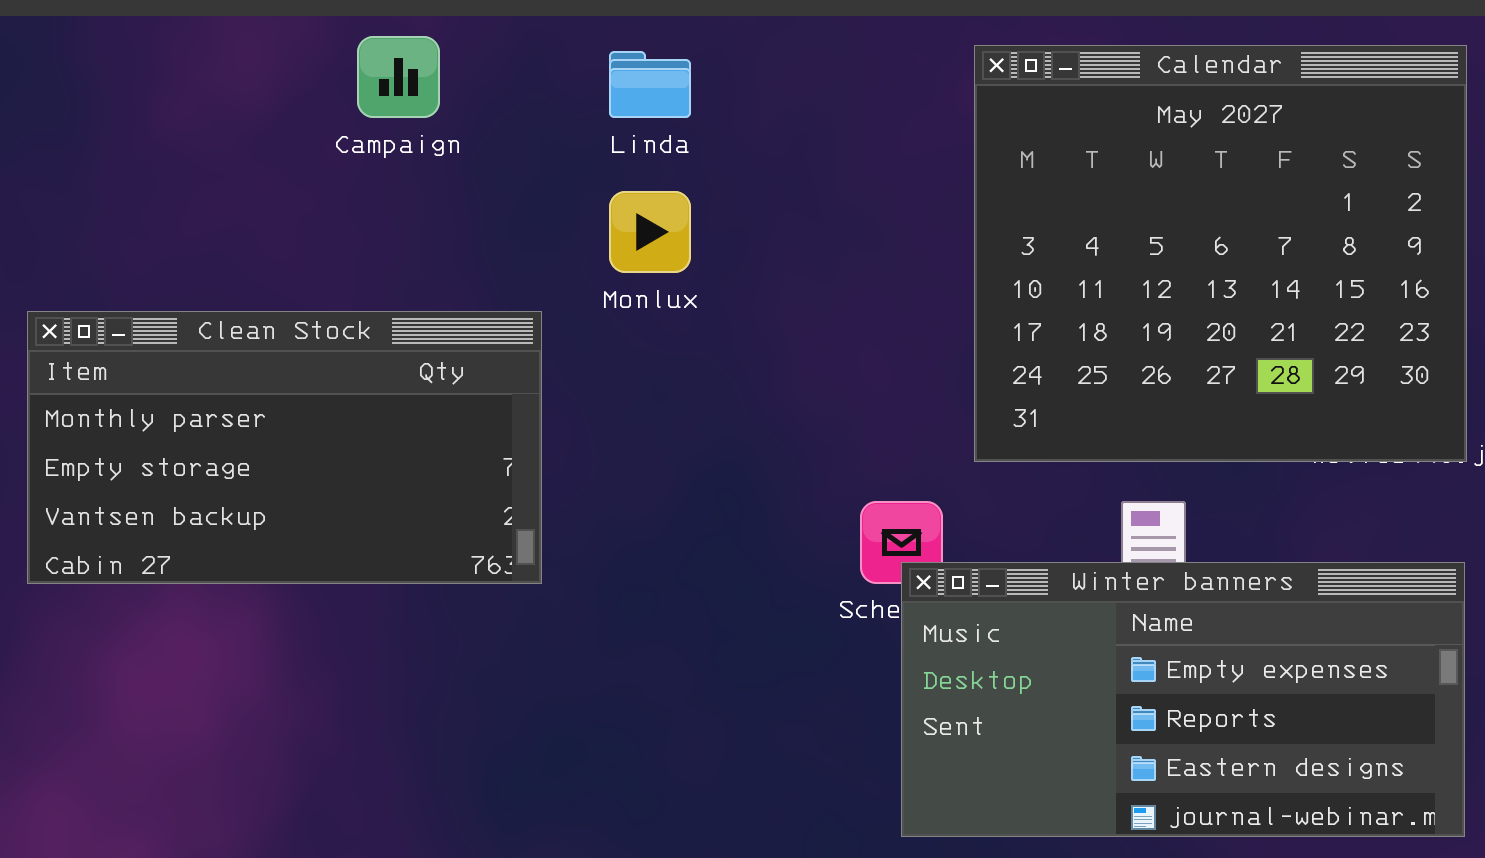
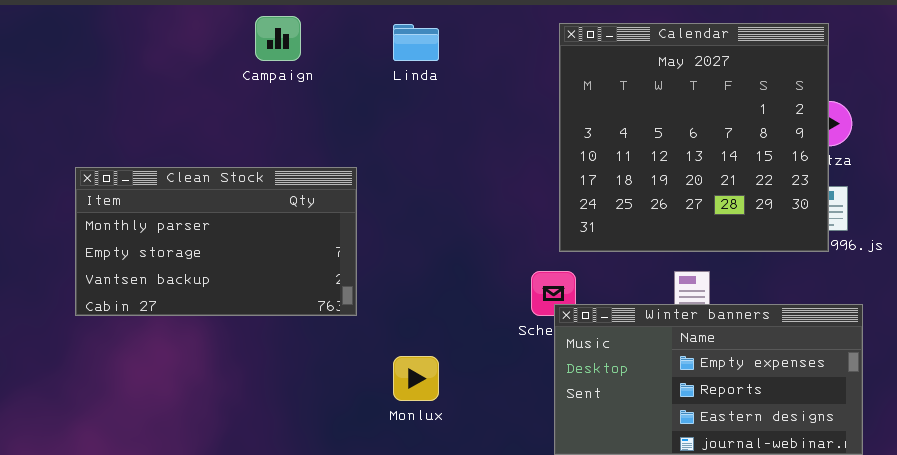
Calendar: [974,45,1467,462] -> [559,23,829,252], moved
Monlux: [609,191,691,273] -> [393,356,439,401], moved

